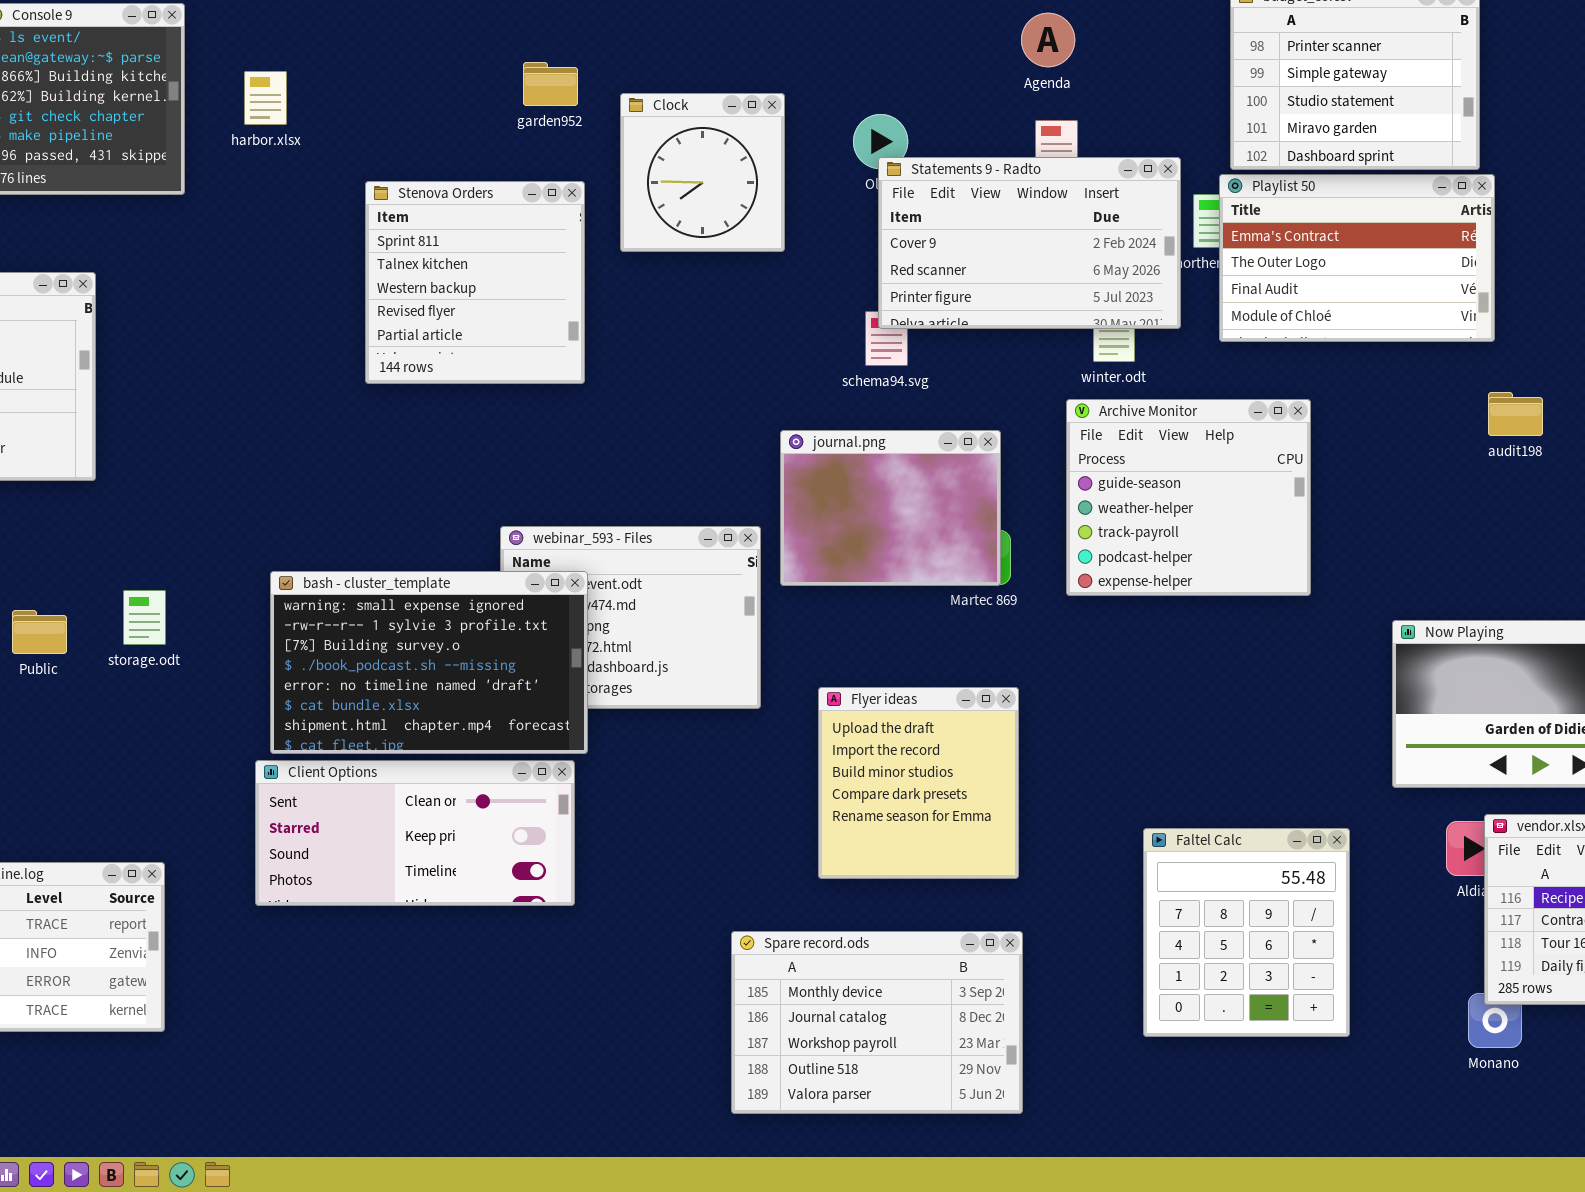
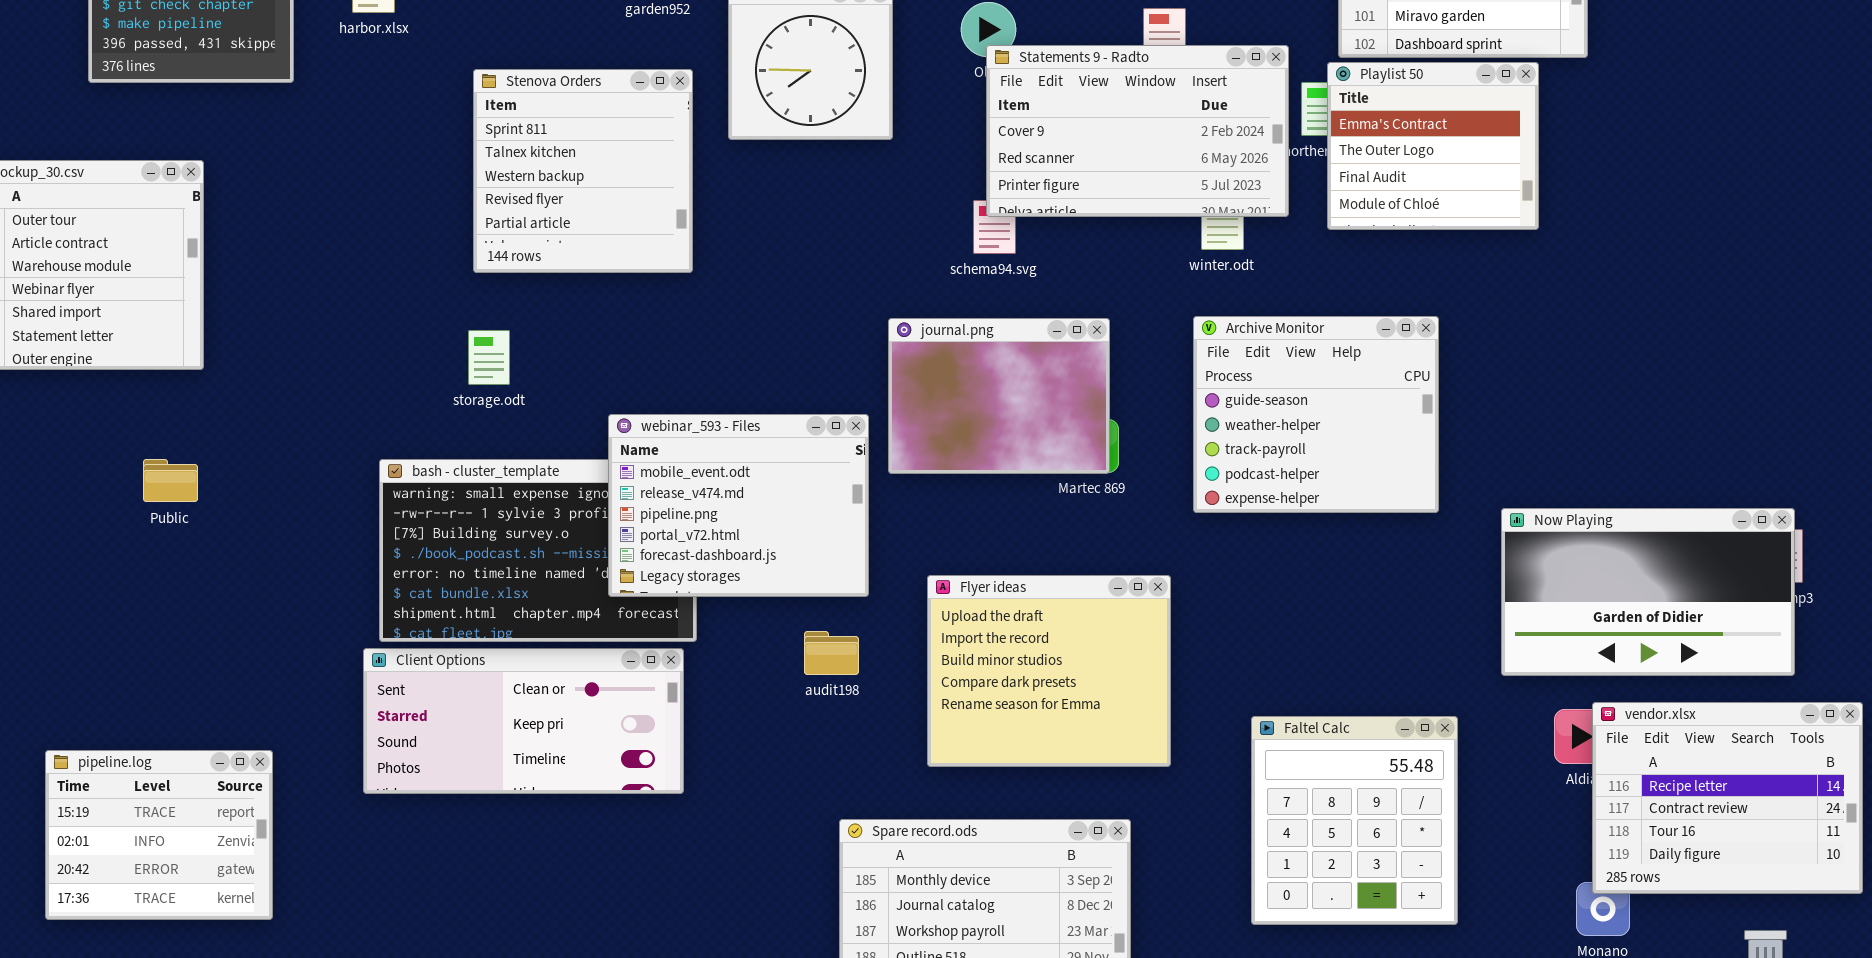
Playlist 50: [1219,174,1495,342] -> [1327,62,1539,230], resized
audit198: [1488,392,1543,436] -> [804,631,859,675], moved
Archive Monitor: [1066,399,1311,596] -> [1193,316,1439,513], moved
webinar_593 - Files: [500,526,761,709] -> [608,414,869,597], raised
storage.odt: [123,590,166,645] -> [468,330,510,385], moved
Public: [12,610,67,654] -> [143,459,198,502], moved
Flyer ideas: [818,687,1019,879] -> [927,575,1171,767], resized

